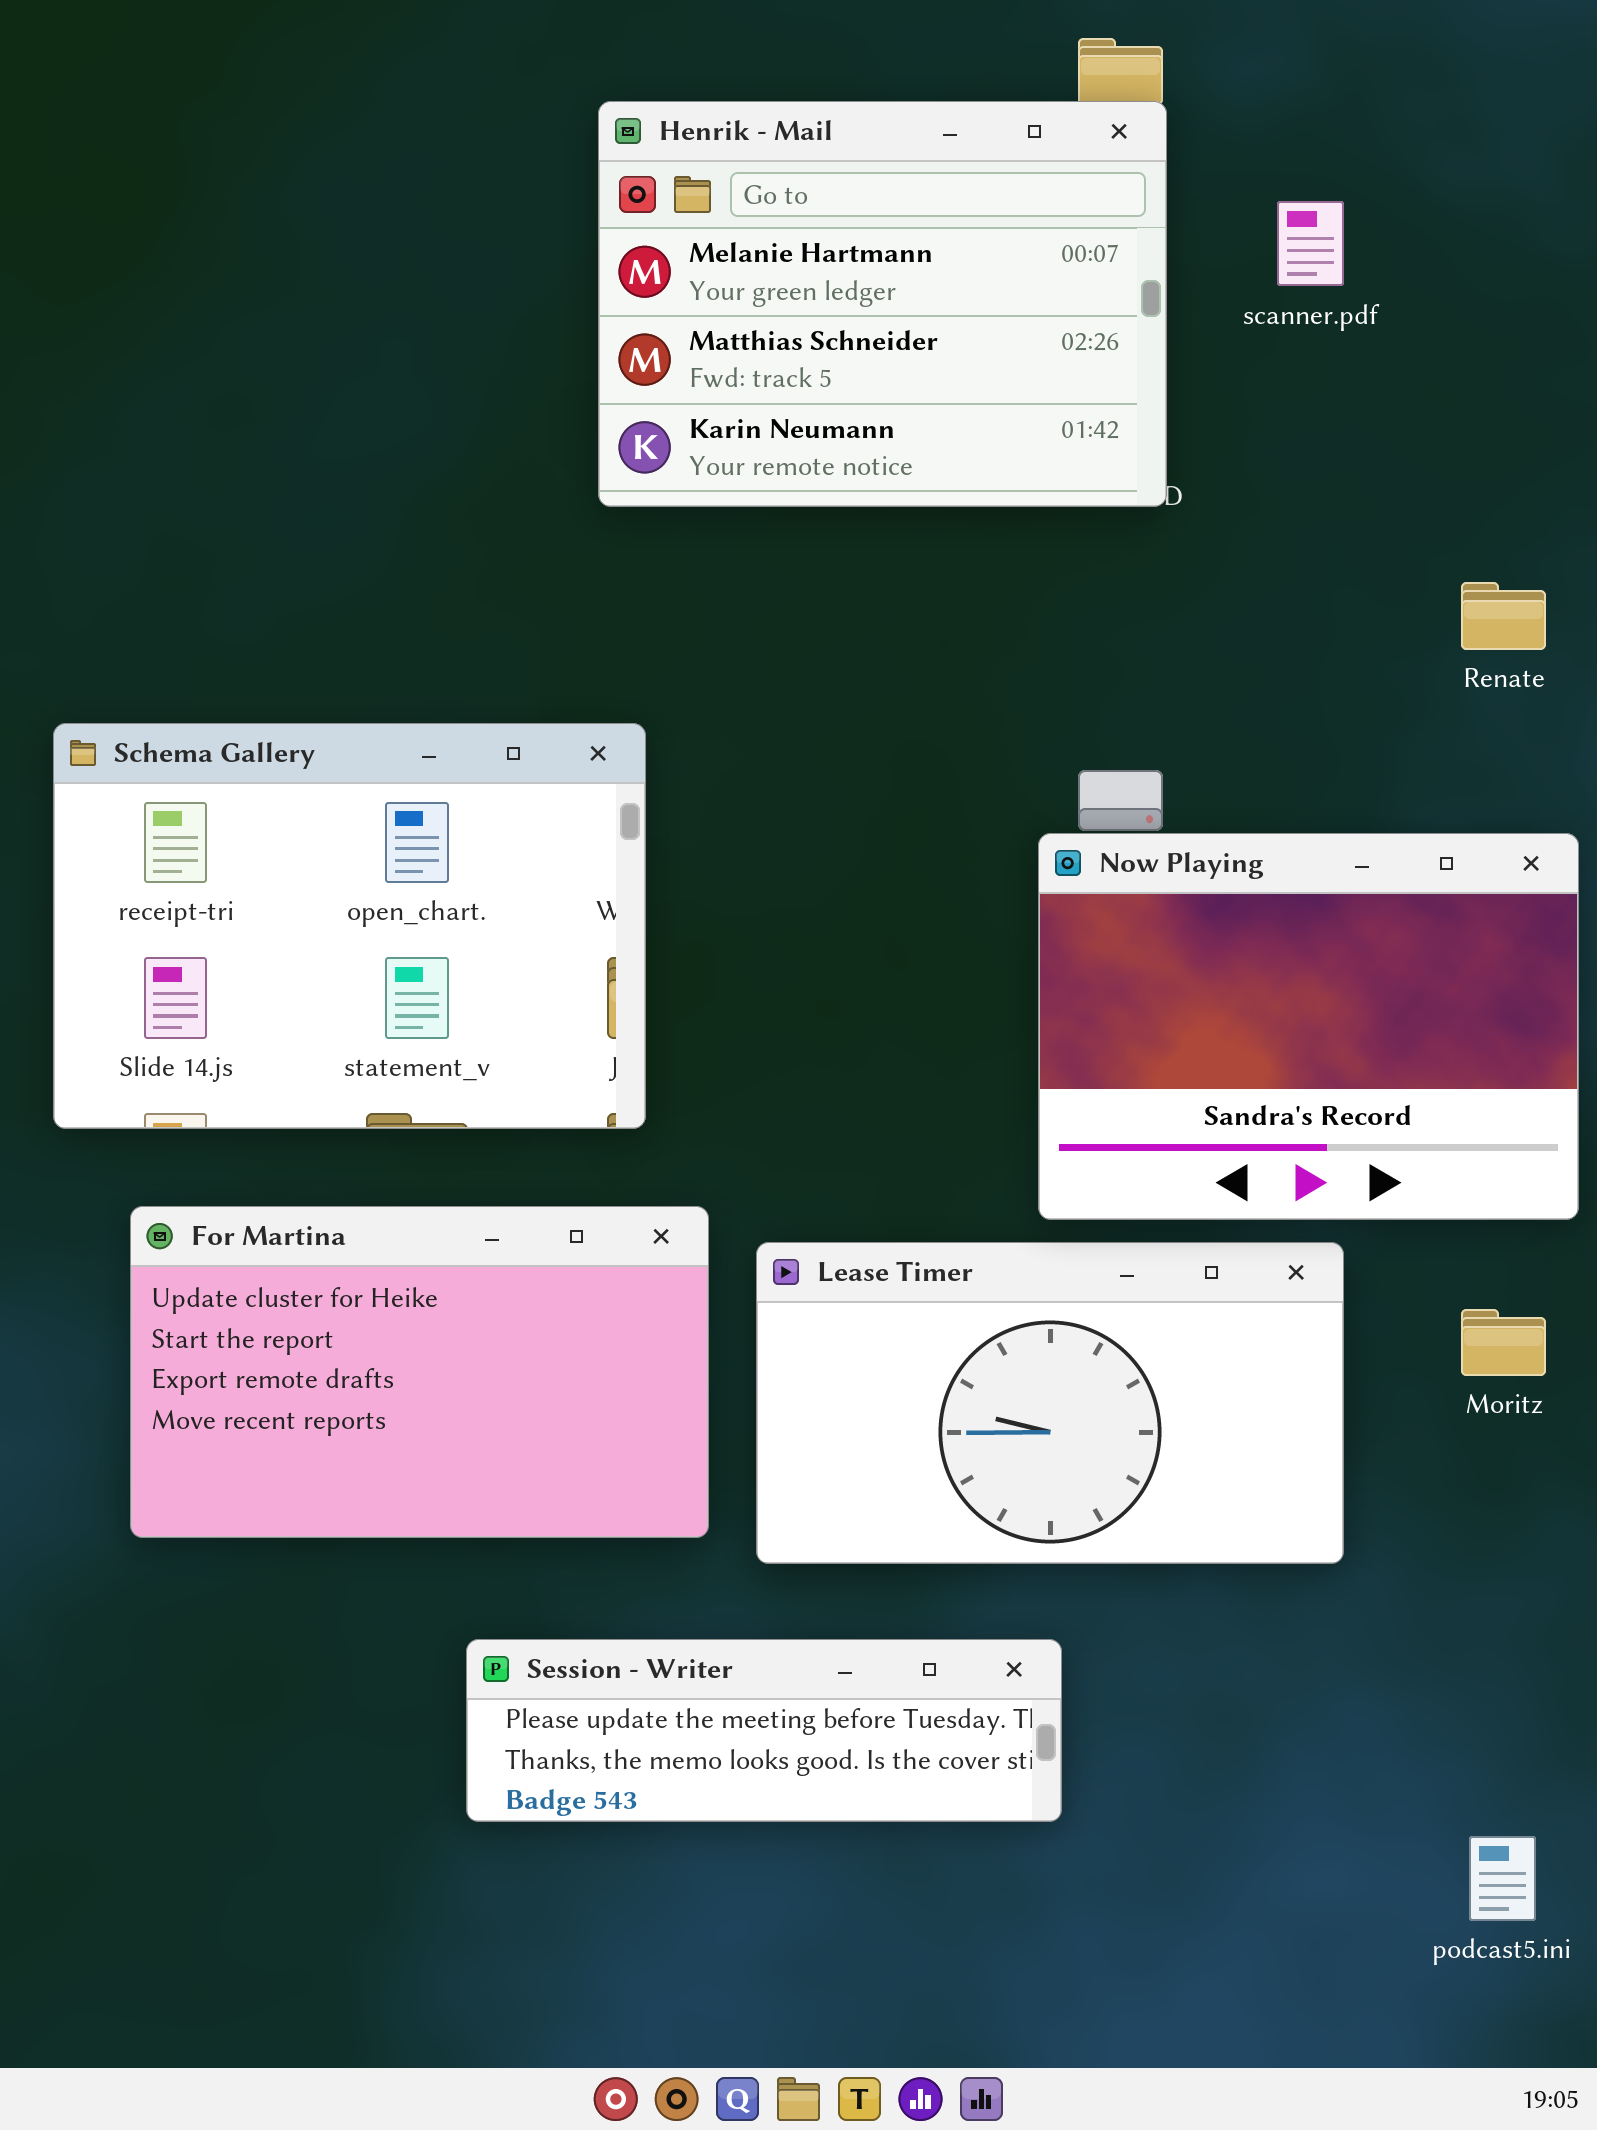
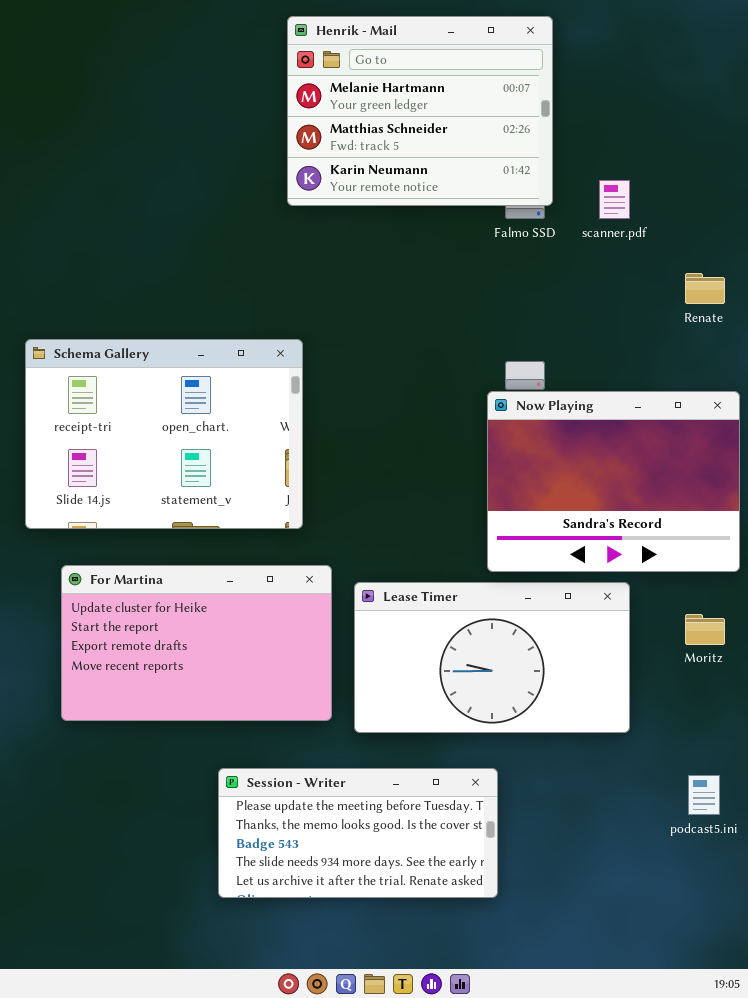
Henrik - Mail: [598,101,1167,507] -> [287,16,553,206], moved
scanner.pdf: [1277,201,1344,286] -> [599,180,630,219], moved
Session - Writer: [466,1639,1062,1822] -> [218,768,498,898], resized
podcast5.ini: [1469,1836,1536,1921] -> [688,775,720,815], moved

